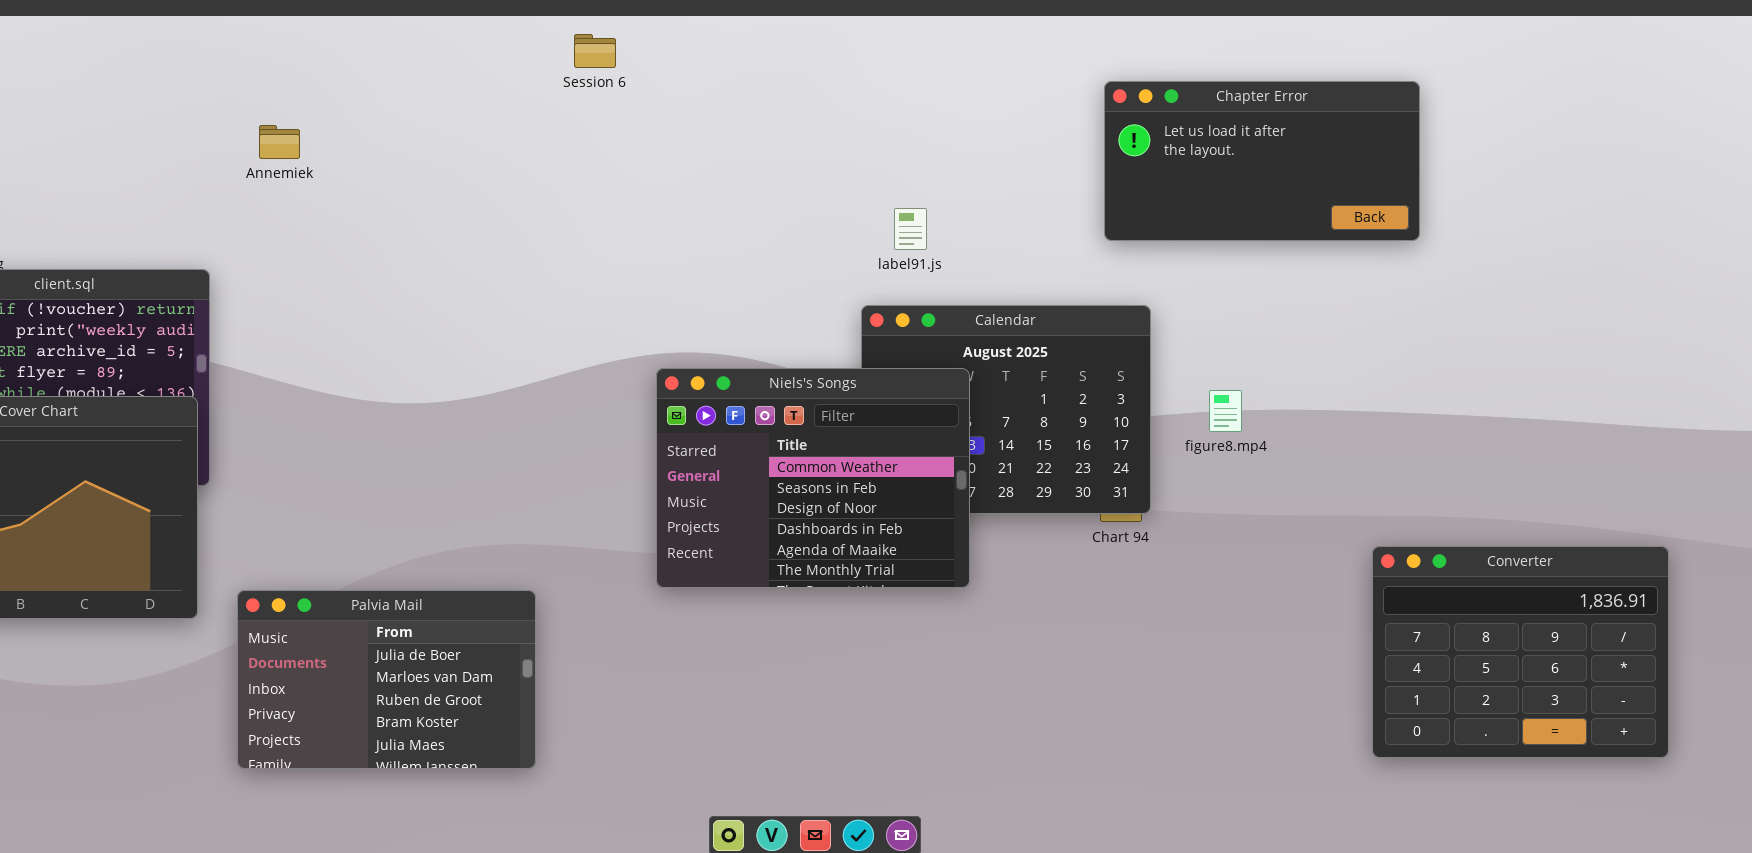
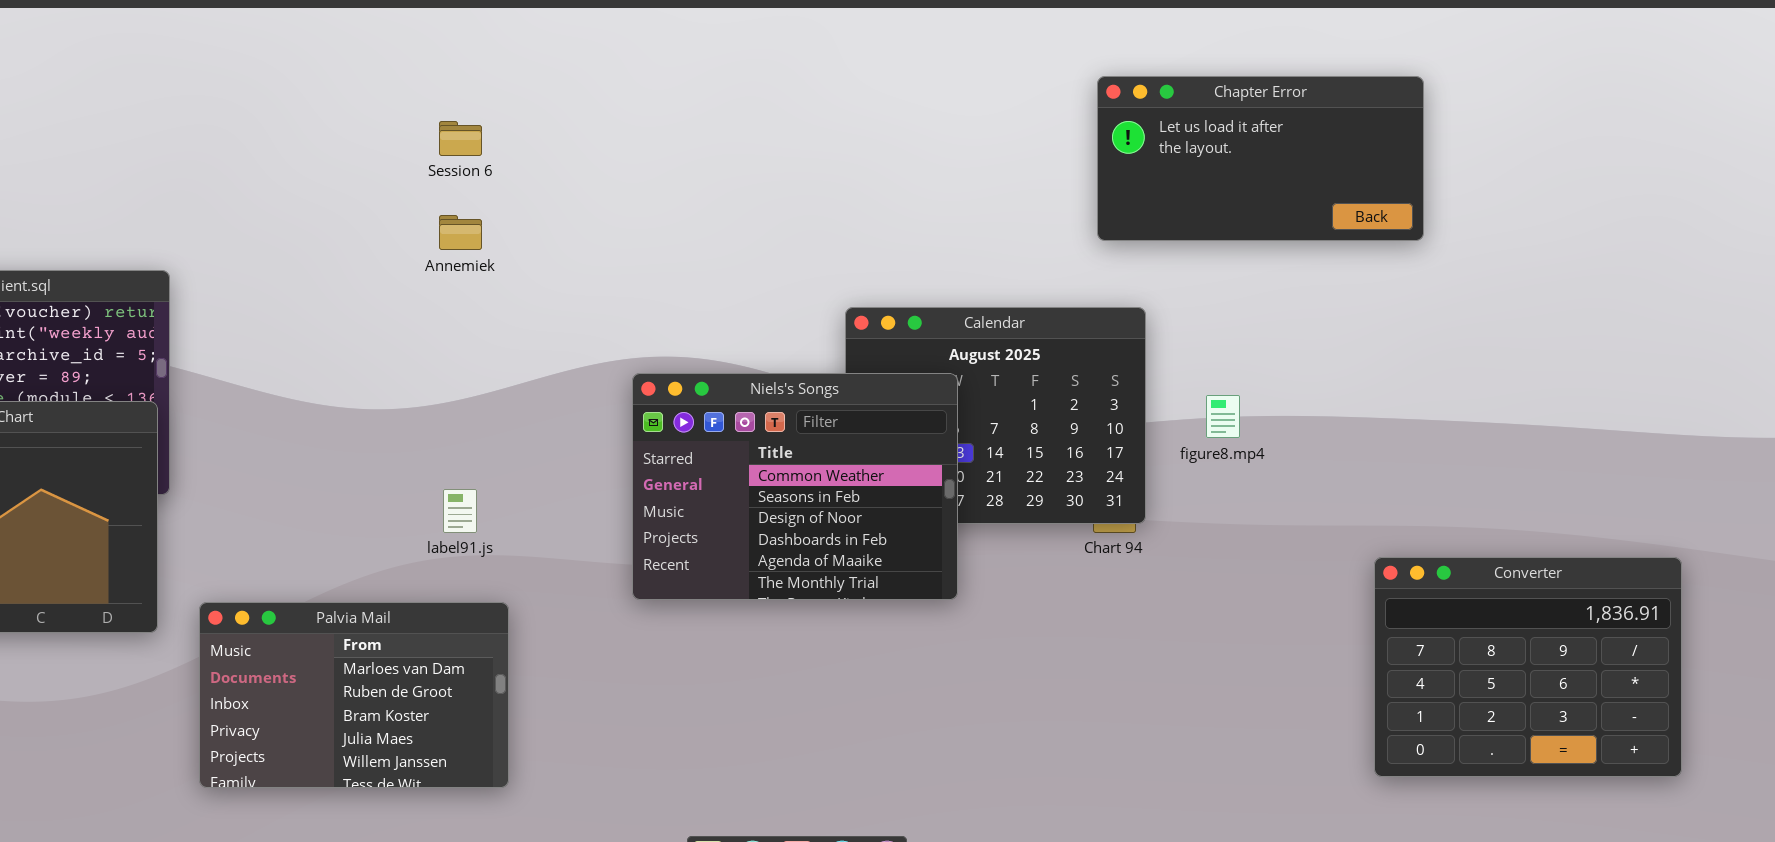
Session 6: [574,34,616,68] -> [439,121,482,156], moved
Annemiek: [259,125,300,159] -> [439,215,482,250], moved
label91.js: [894,208,927,250] -> [443,489,477,533], moved
Palvia Mail: [237,590,536,769] -> [199,602,509,788], scrolled down 1 row

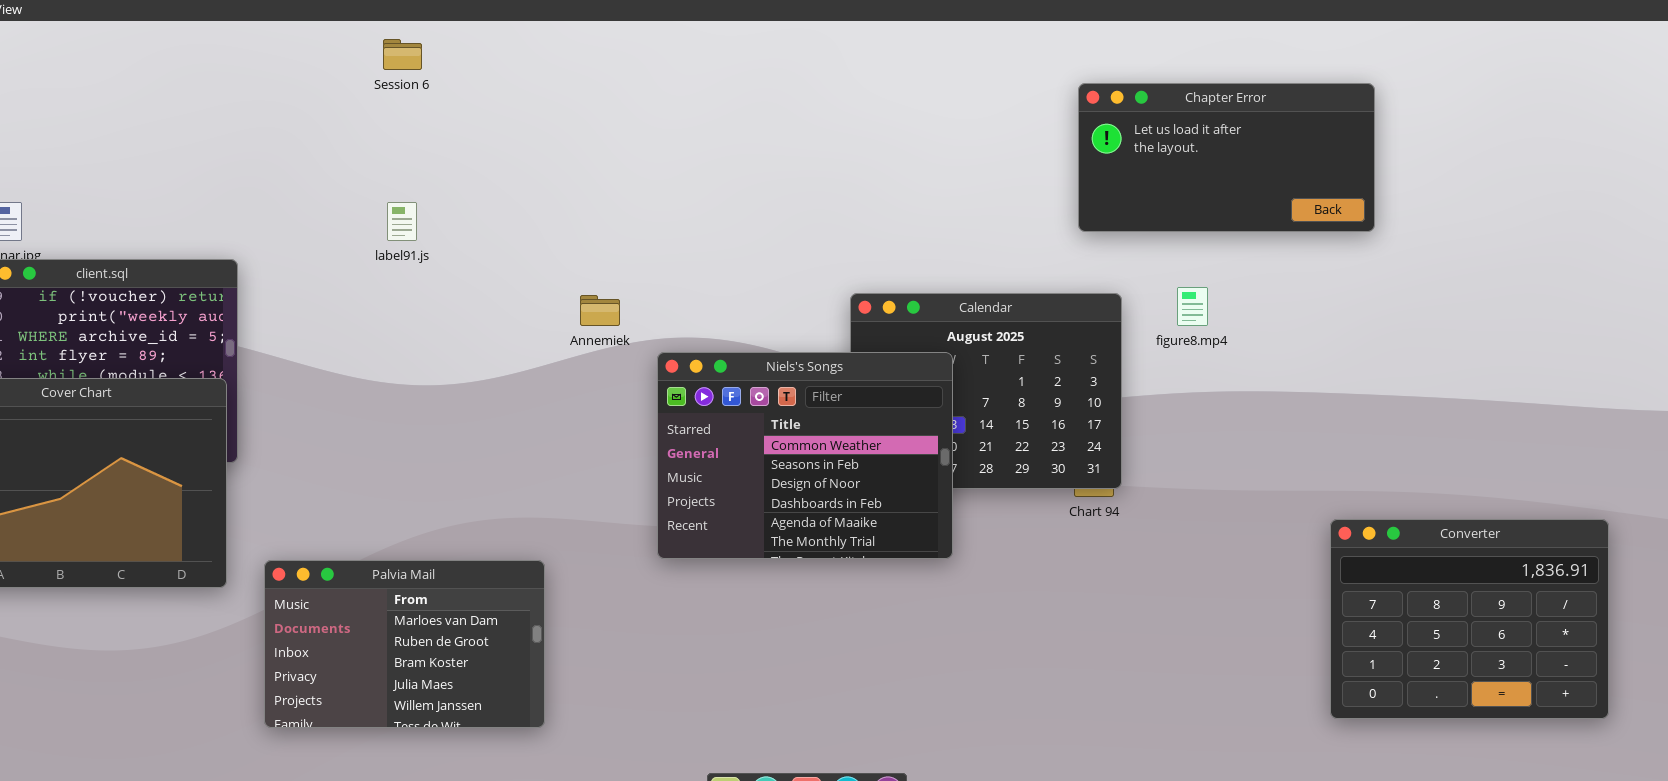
Session 6: [439,121,482,156] -> [383,39,422,70], moved
Annemiek: [439,215,482,250] -> [580,295,620,326], moved
figure8.mp4: [1206,395,1240,438] -> [1177,287,1208,326], moved
label91.js: [443,489,477,533] -> [387,202,417,241], moved

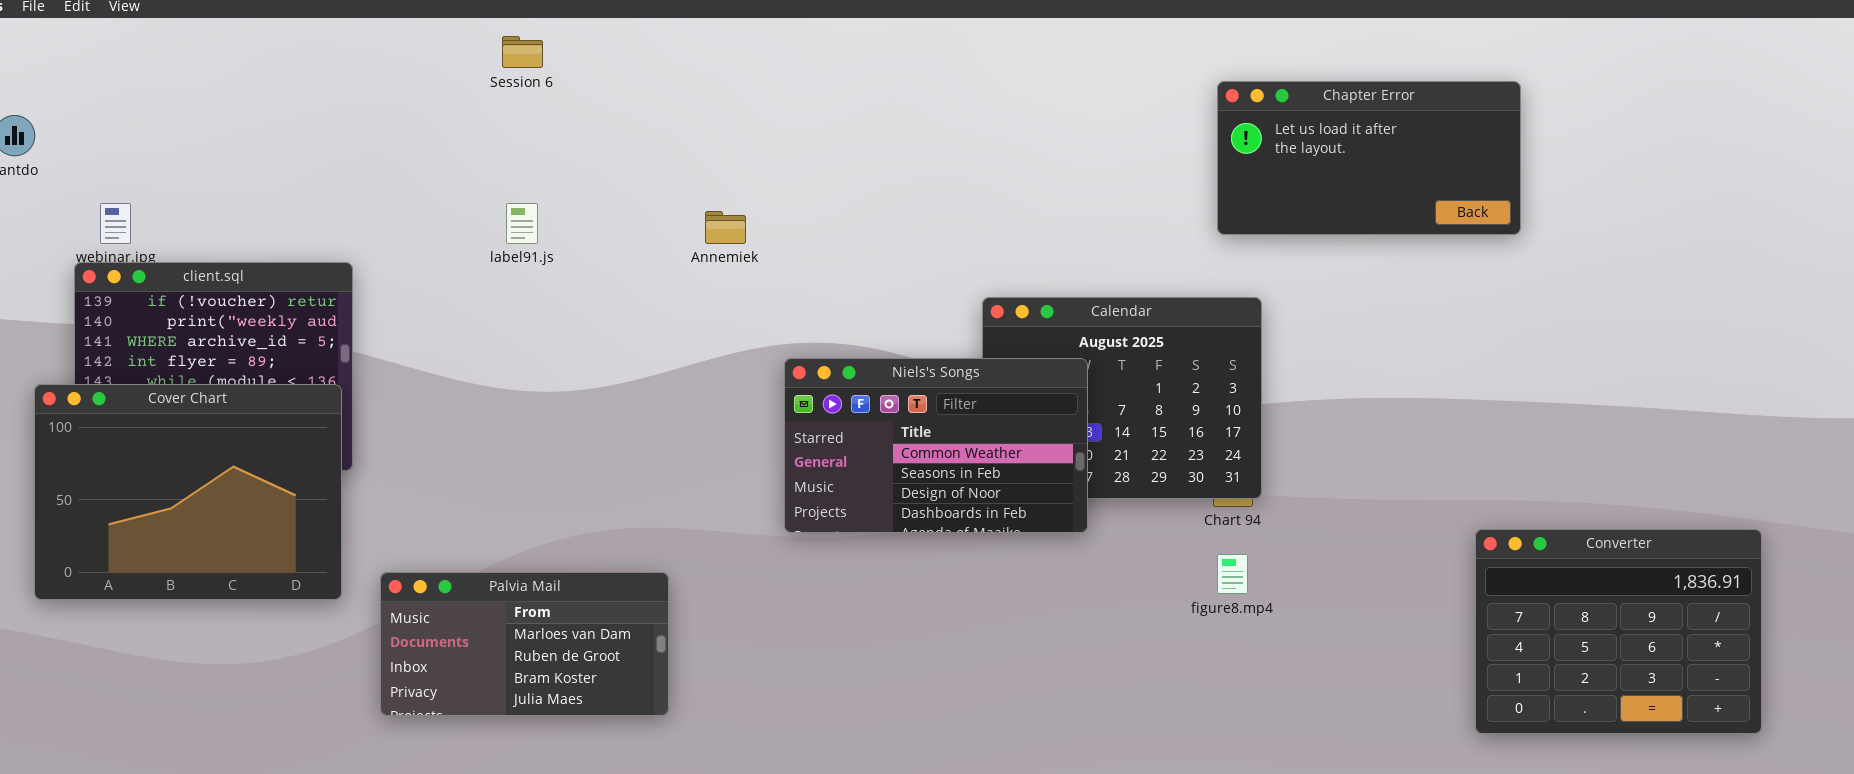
figure8.mp4: [1177,287,1208,326] -> [1217,554,1248,594], moved
Annemiek: [580,295,620,326] -> [705,211,746,244], moved
Niels's Songs: [657,352,953,559] -> [784,358,1088,533], resized
Palvia Mail: [264,560,545,728] -> [380,572,669,716], resized

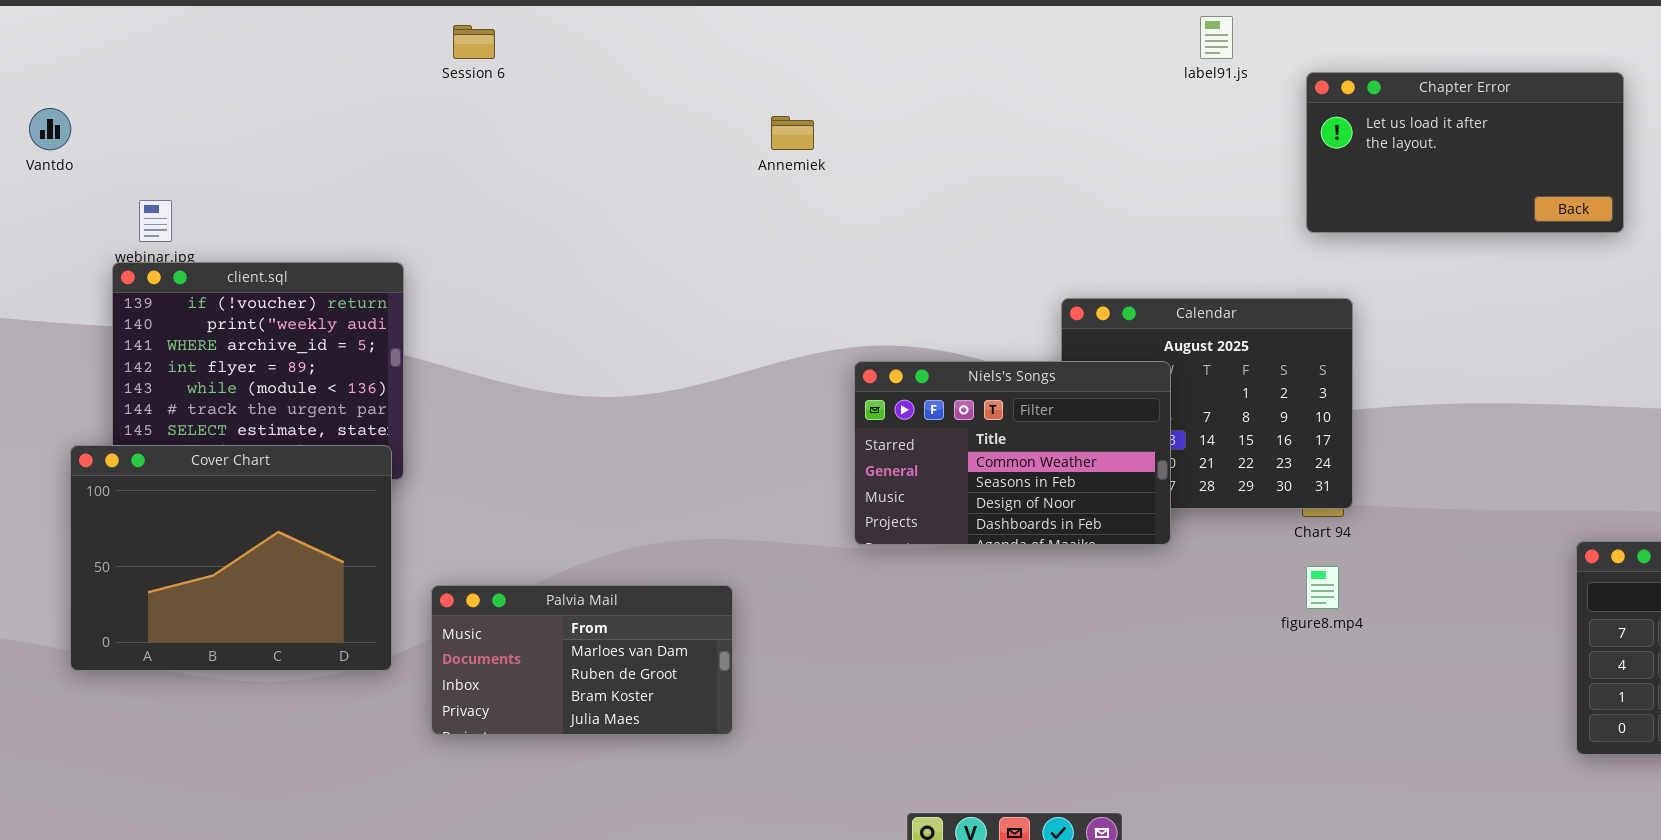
Session 6: [502,36,543,68] -> [453,25,495,59], moved
label91.js: [506,203,538,244] -> [1200,16,1233,59], moved
Annemiek: [705,211,746,244] -> [771,116,814,150], moved
Cover Chart: [34,384,342,600] -> [70,445,392,671], moved

